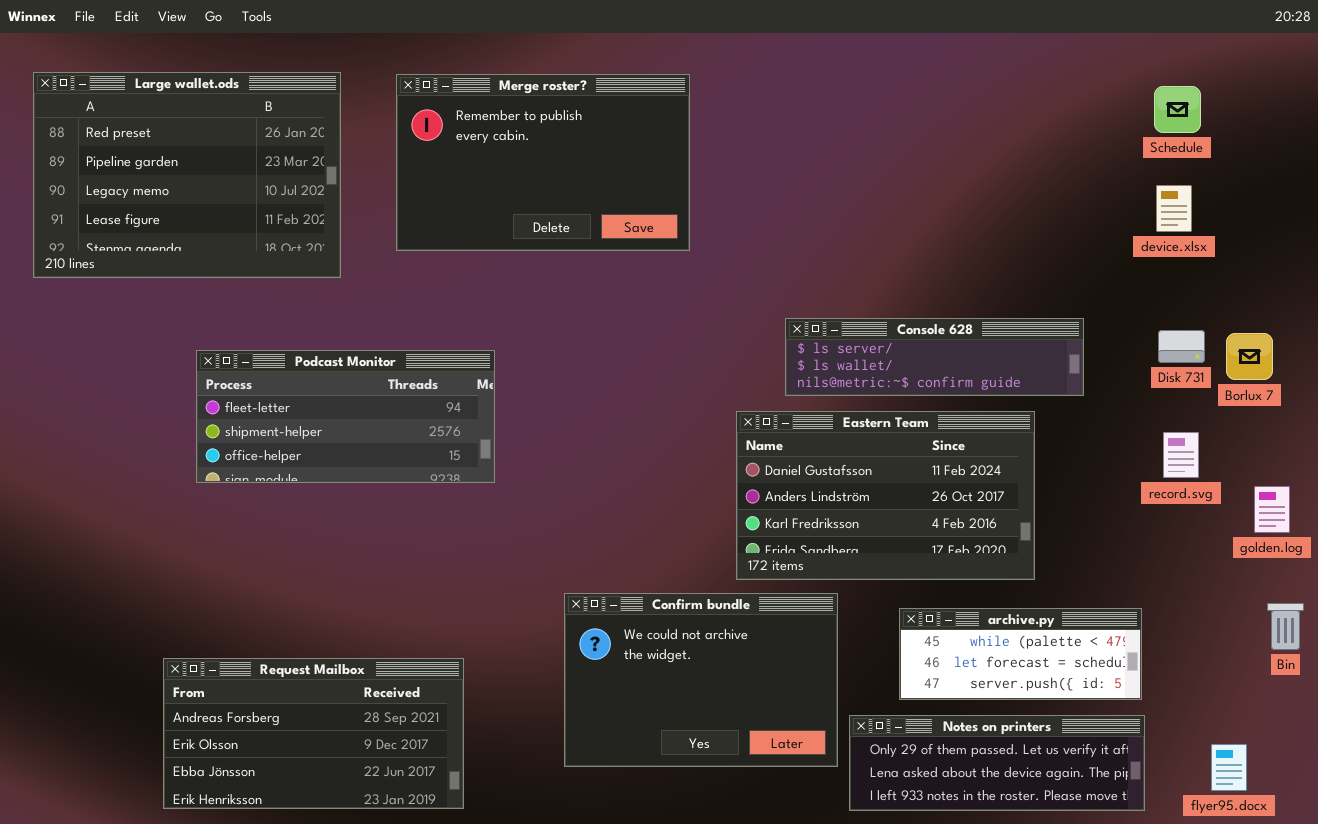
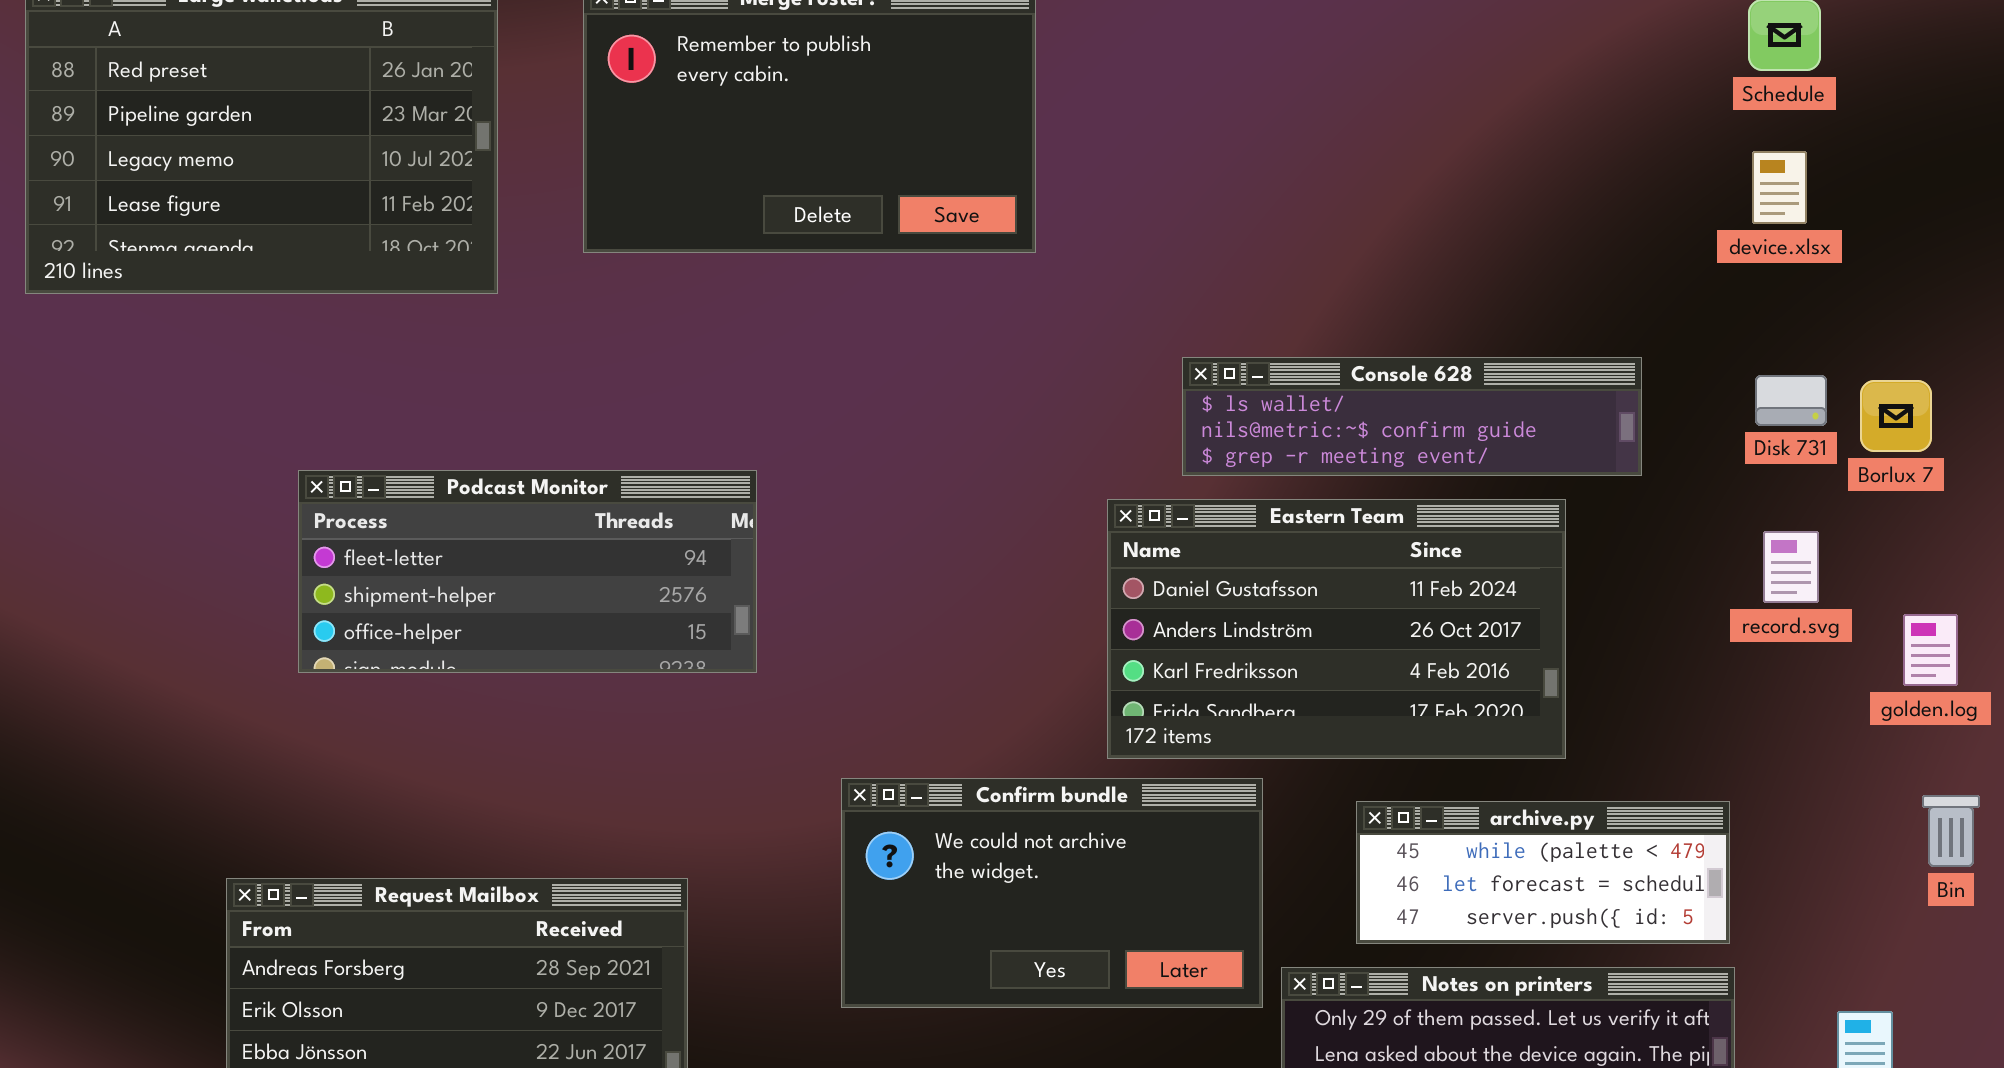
Console 628: [785,318,1084,396] -> [1182,357,1642,476], scrolled down 1 row
Podcast Monitor: [196,350,495,483] -> [298,470,757,673], moved
Confirm bundle: [564,593,838,767] -> [841,778,1263,1008], resized

